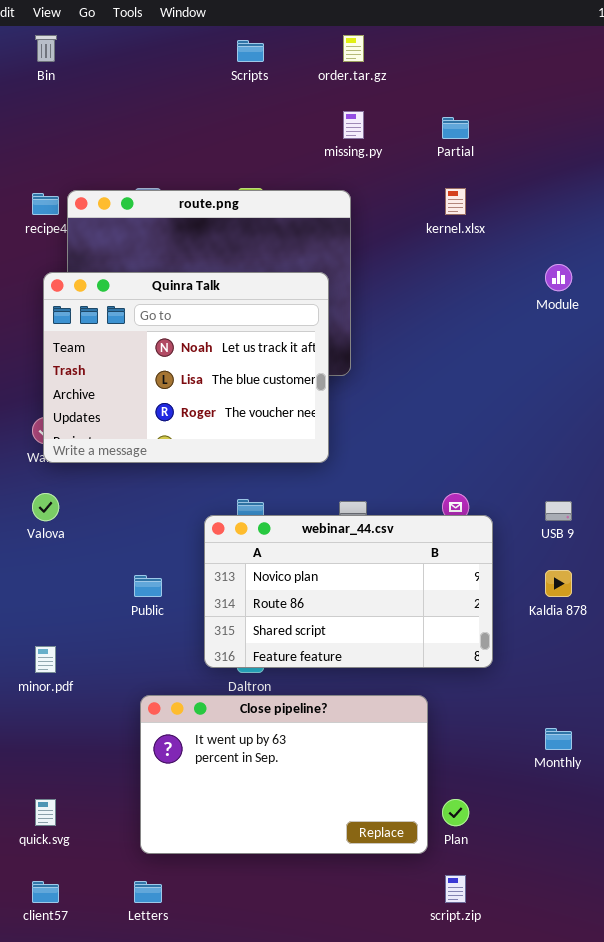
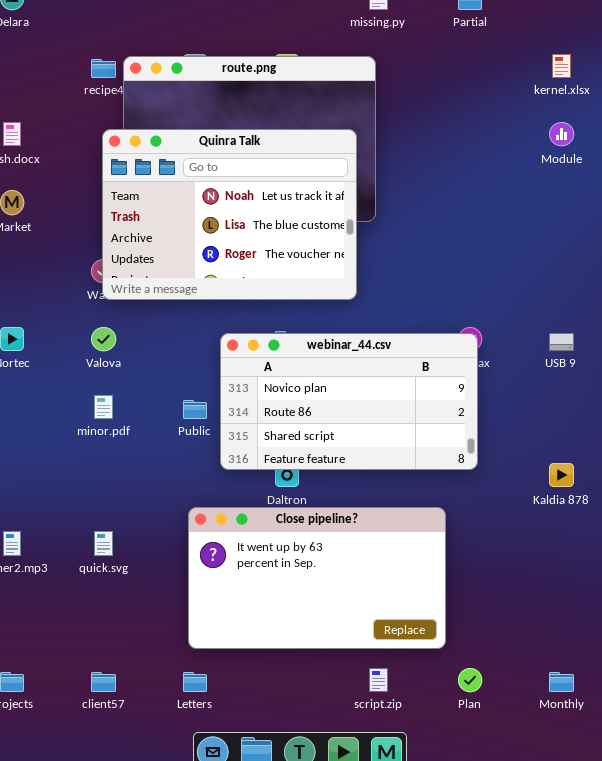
kernel.xlsx: [445,188,466,215] -> [552,54,571,78], moved
webinar_44.csv: [204,515,493,668] -> [220,333,478,470], moved
Kaldia 878: [545,570,572,597] -> [549,463,574,487], moved
minor.pdf: [35,646,56,673] -> [94,395,113,419], moved
Monthly: [545,728,572,750] -> [549,672,574,692], moved
quick.svg: [35,799,56,826] -> [94,531,113,556], moved
Plan: [442,799,469,826] -> [458,668,482,692], moved
script.zip: [445,875,466,903] -> [369,668,388,692], moved

